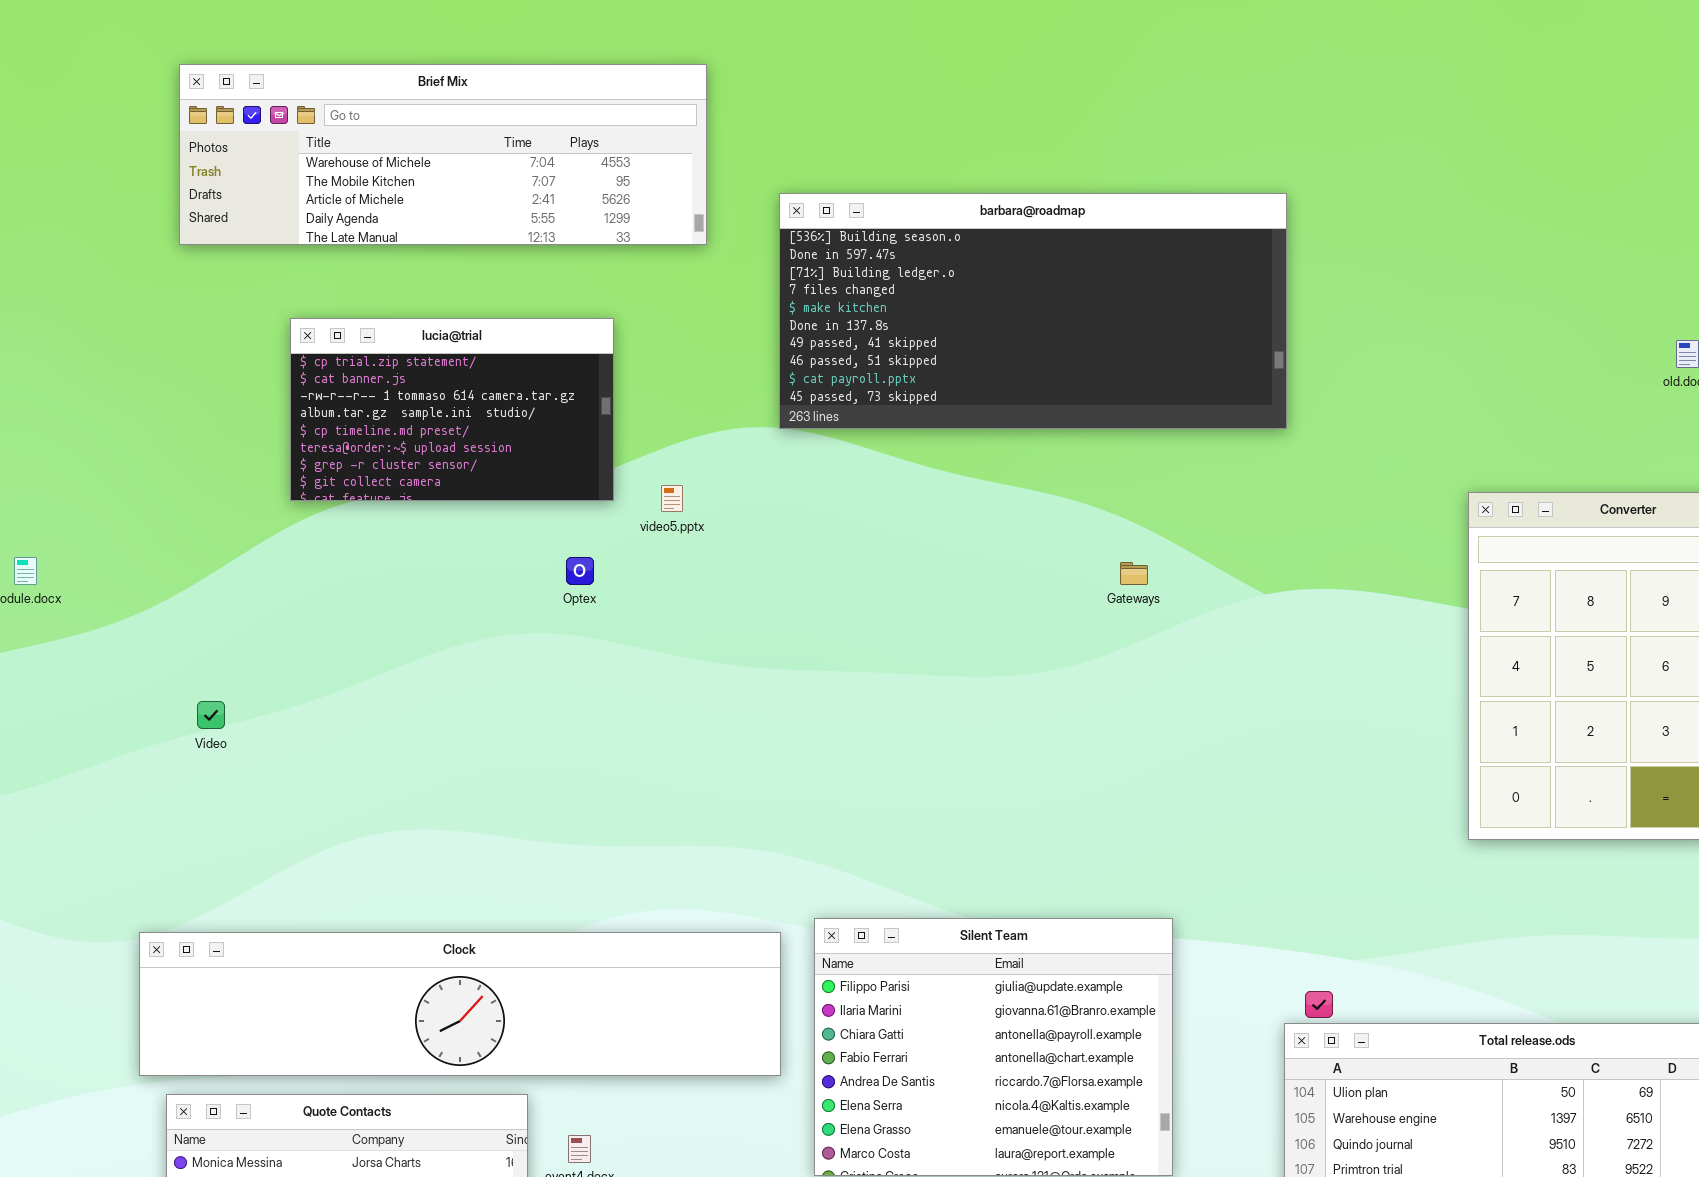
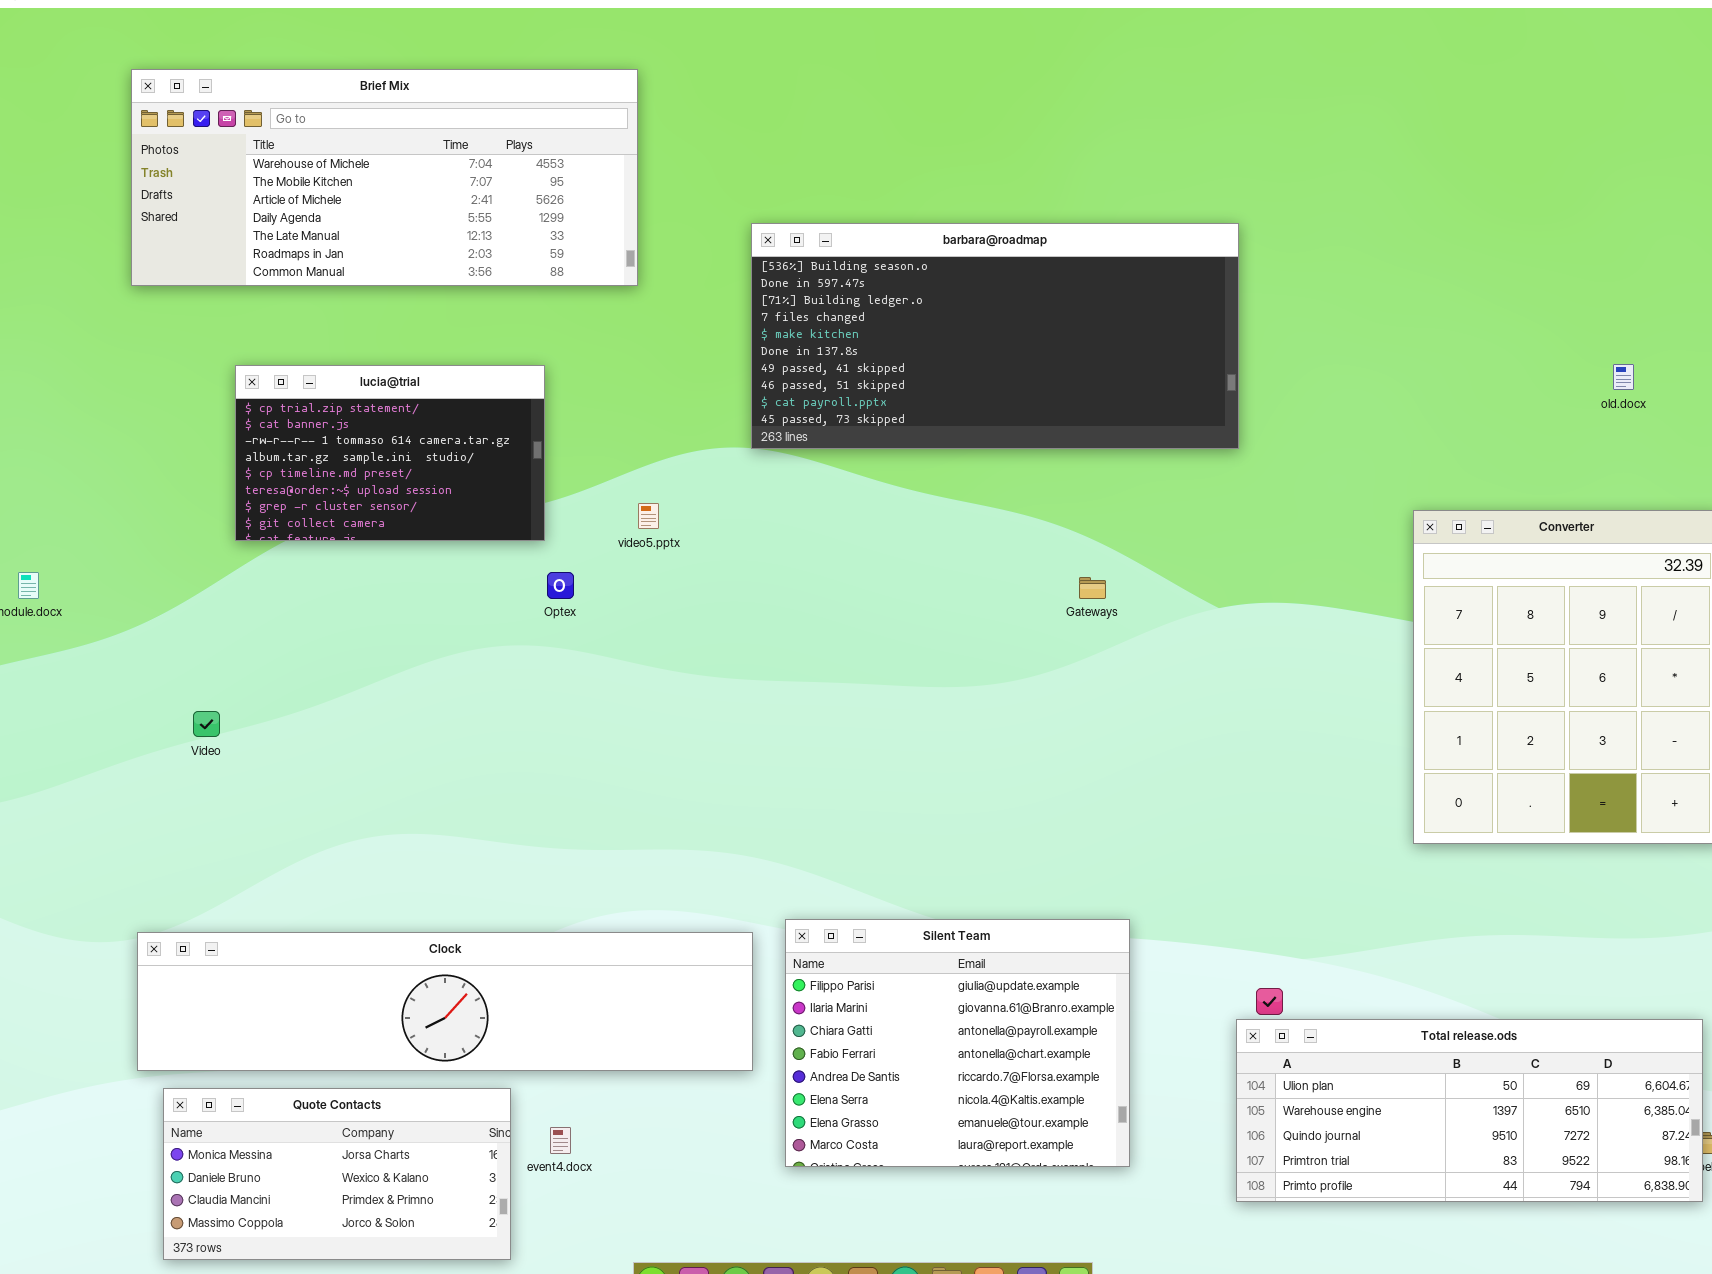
Brief Mix: [179,64,707,245] -> [131,69,638,286], moved, resized
lucia@trial: [290,318,614,501] -> [235,365,545,541], moved

